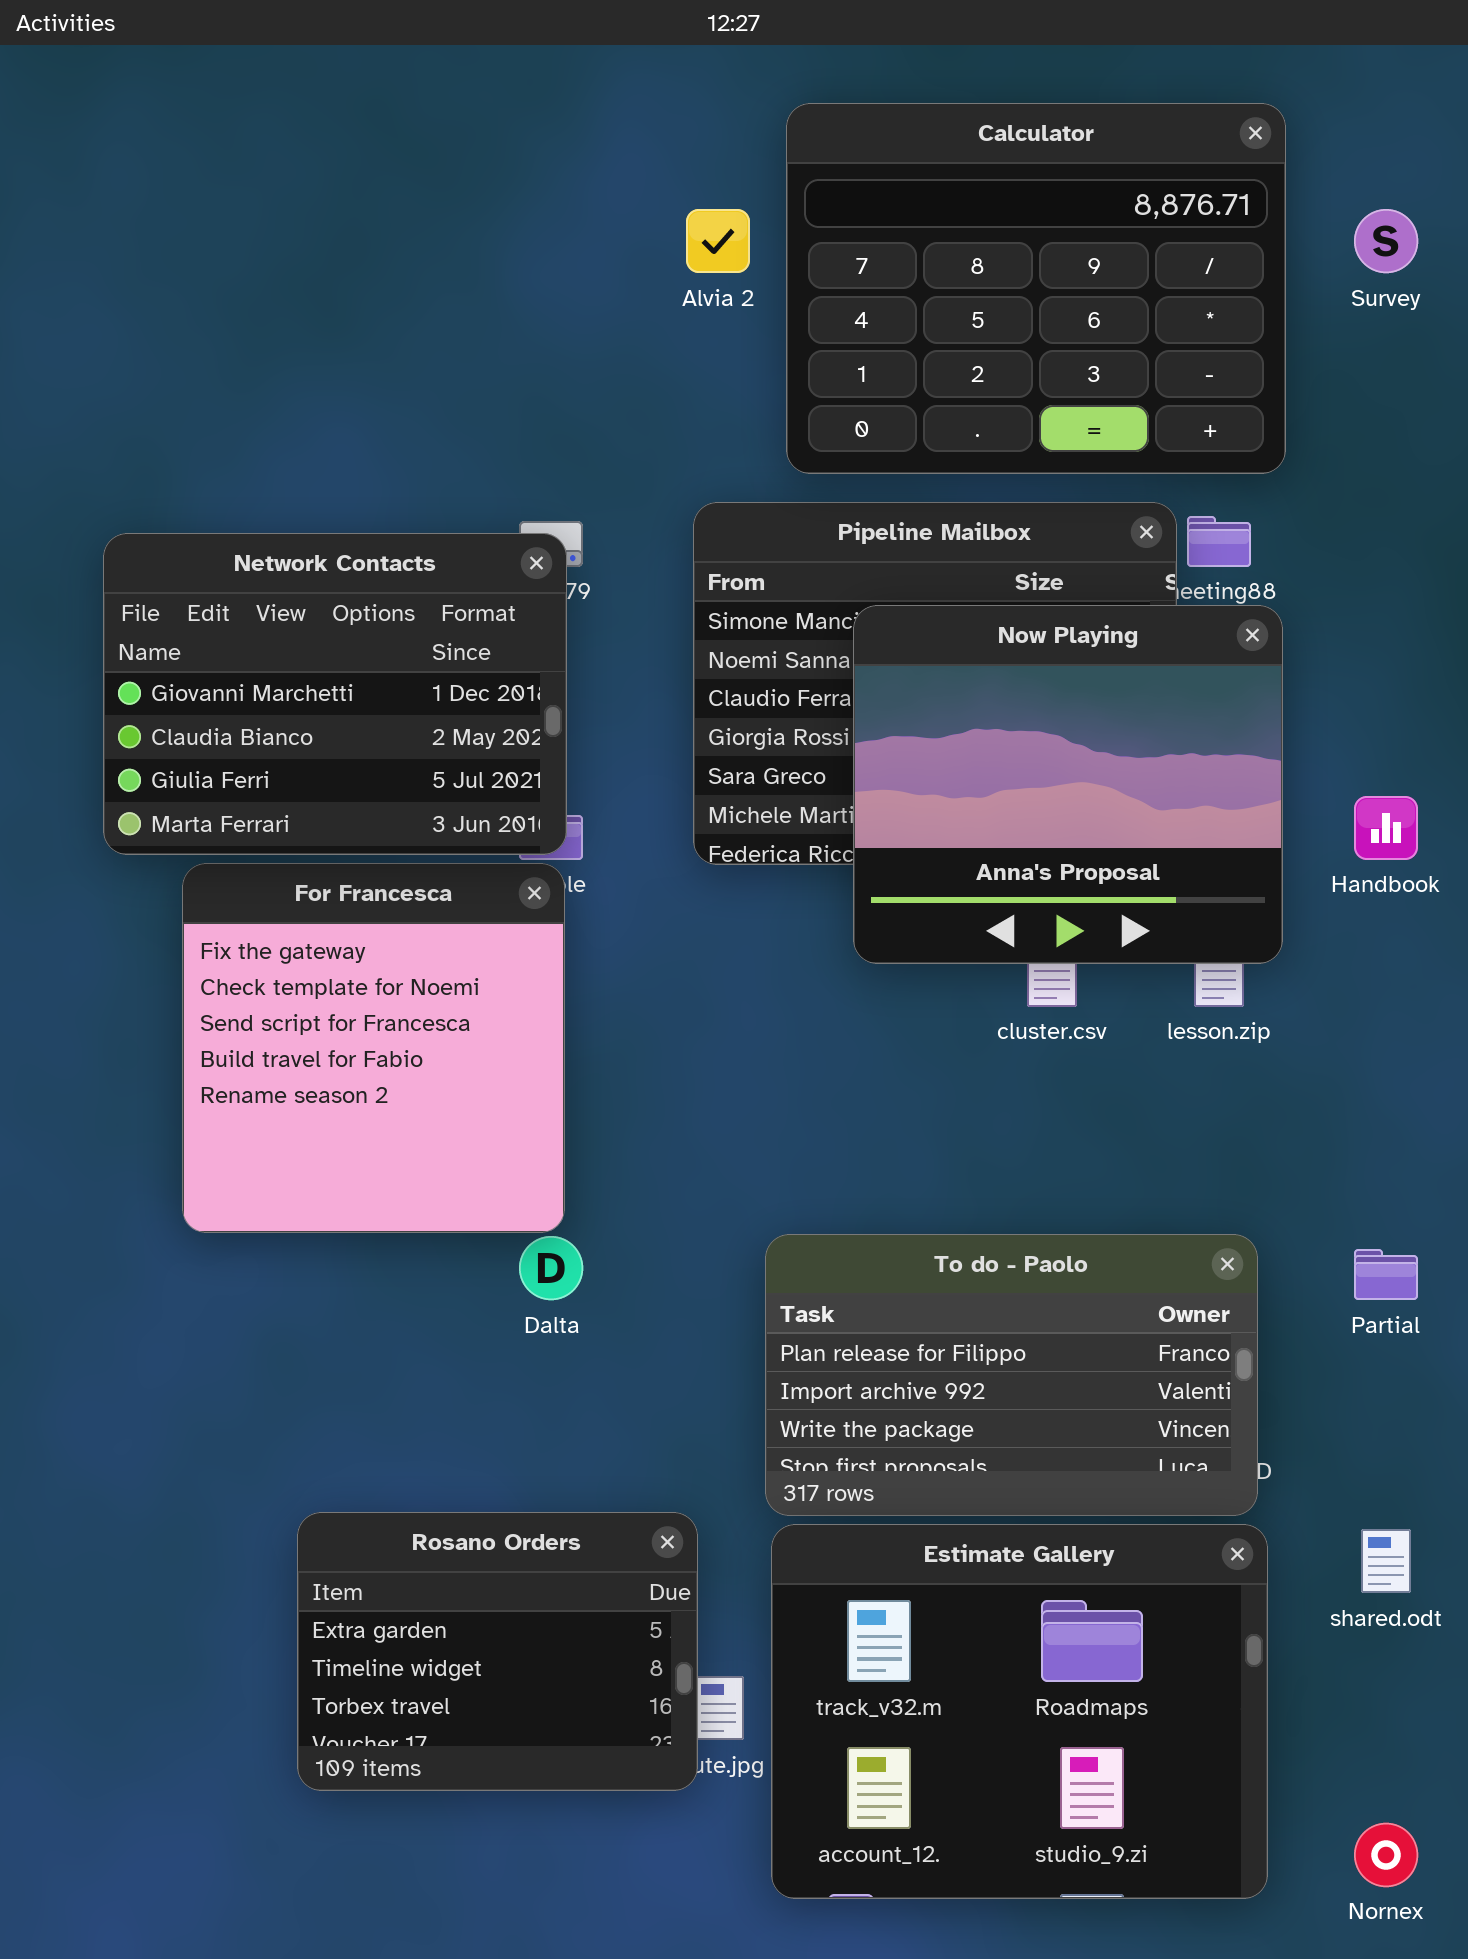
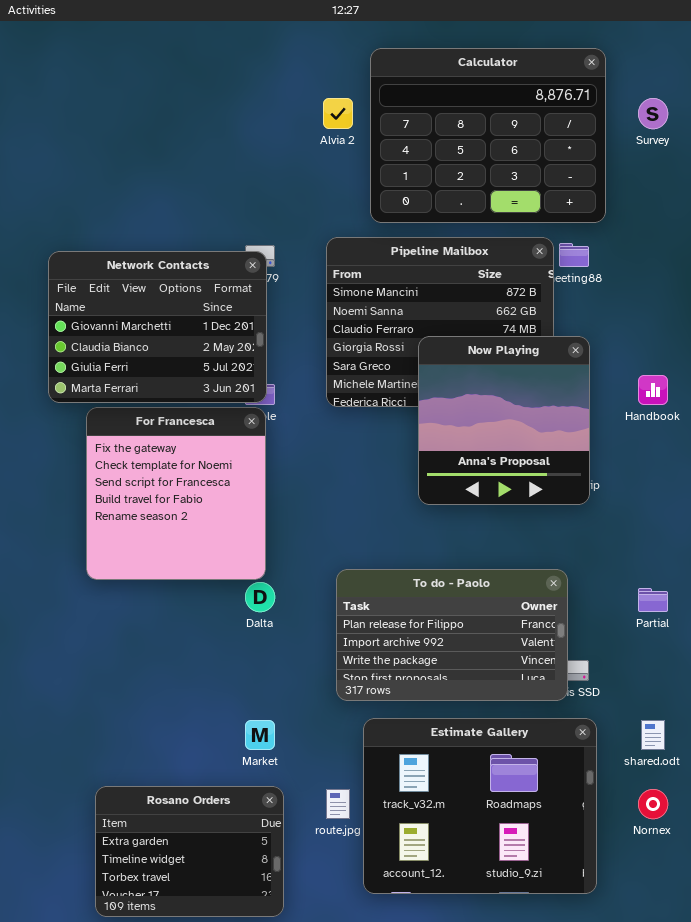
Now Playing: [853,605,1283,964] -> [418,336,590,505], moved, resized
To do - Paolo: [765,1234,1258,1516] -> [336,569,568,701], moved
Rosano Orders: [297,1512,698,1791] -> [95,786,284,917], moved
Nornex: [1354,1823,1418,1887] -> [638,789,668,819], moved

